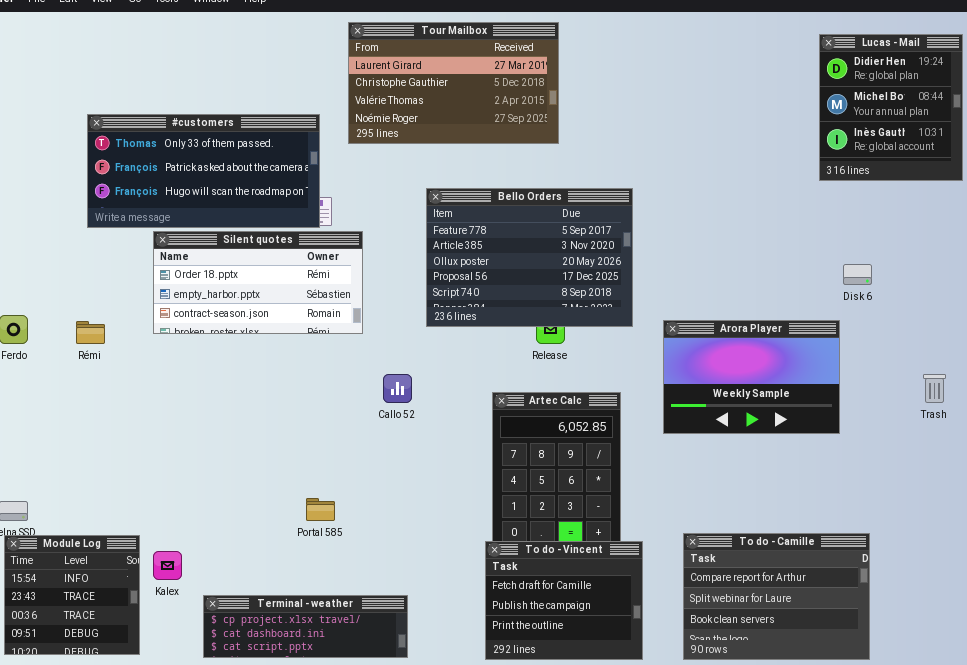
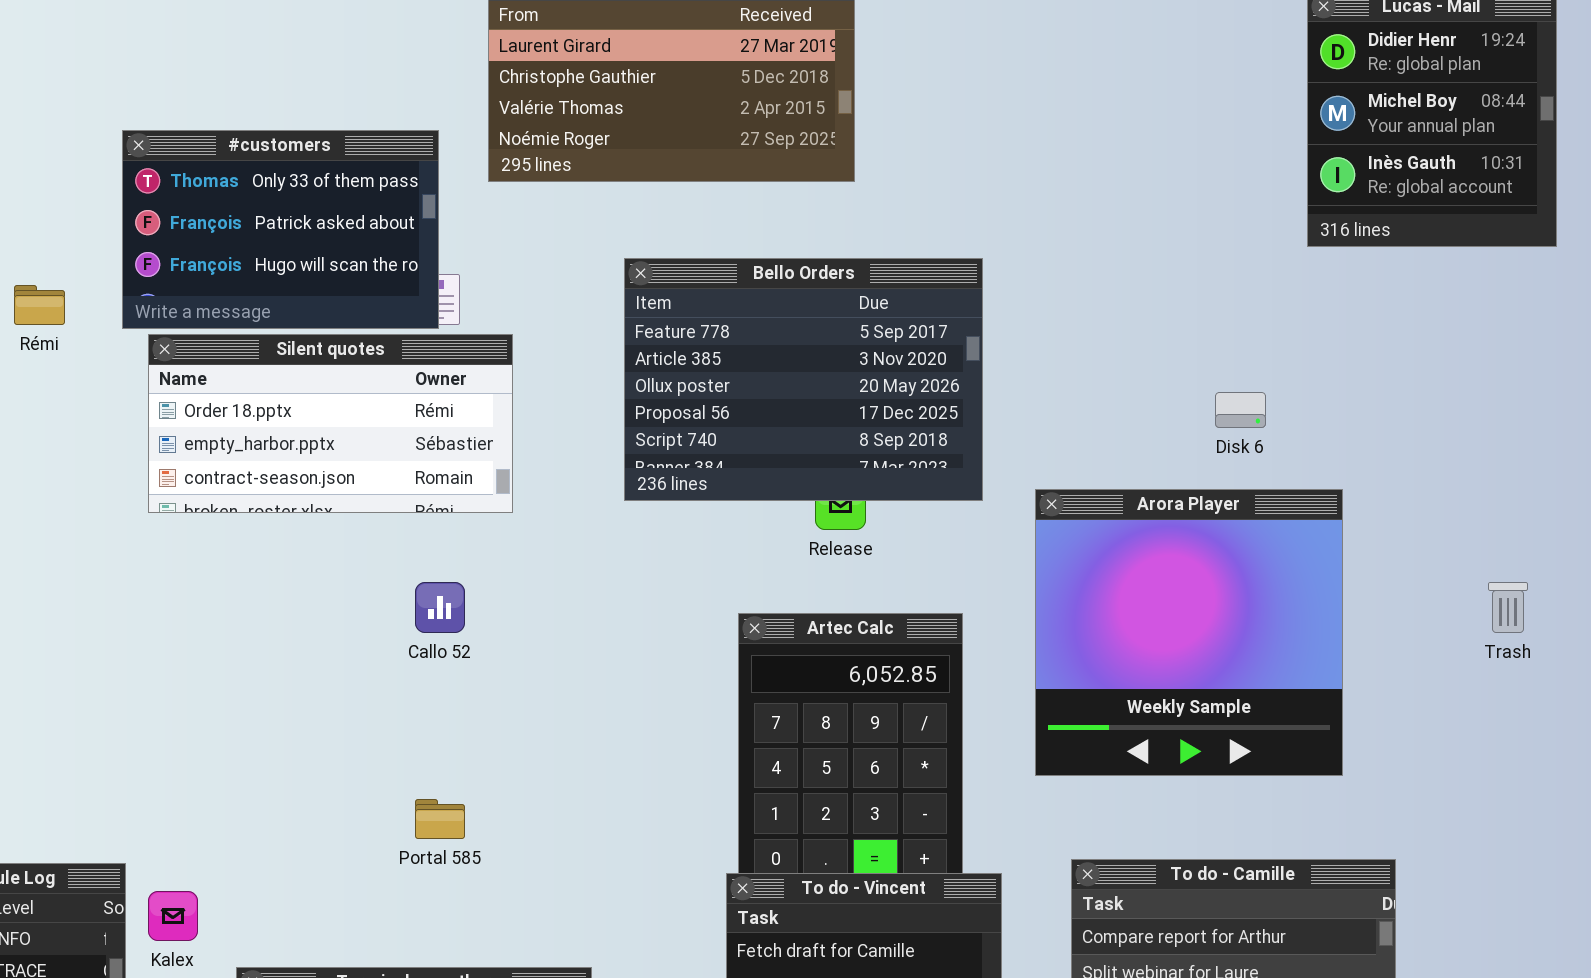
#customers: [87,114,320,228] -> [122,130,439,329], resized
Disk 6: [843,264,872,285] -> [1215,392,1266,428], moved
Arora Player: [663,320,840,434] -> [1035,489,1343,776], resized
Rémi: [76,321,105,344] -> [14,285,65,325], moved
Callo 52: [383,374,412,403] -> [415,582,465,633], moved

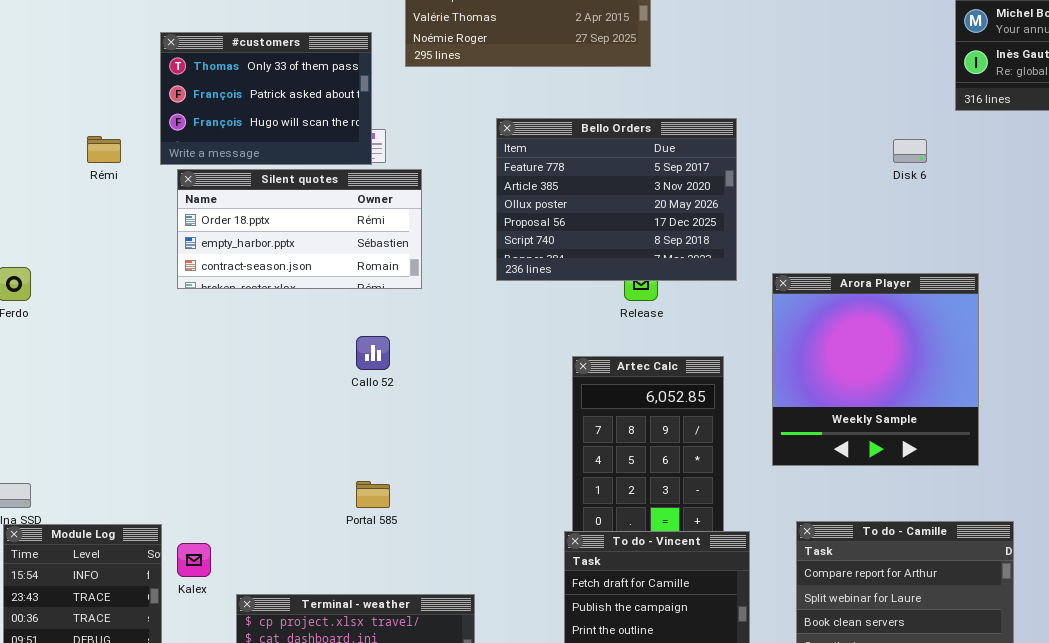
Disk 6: [1215,392,1266,428] -> [893,139,927,163], moved

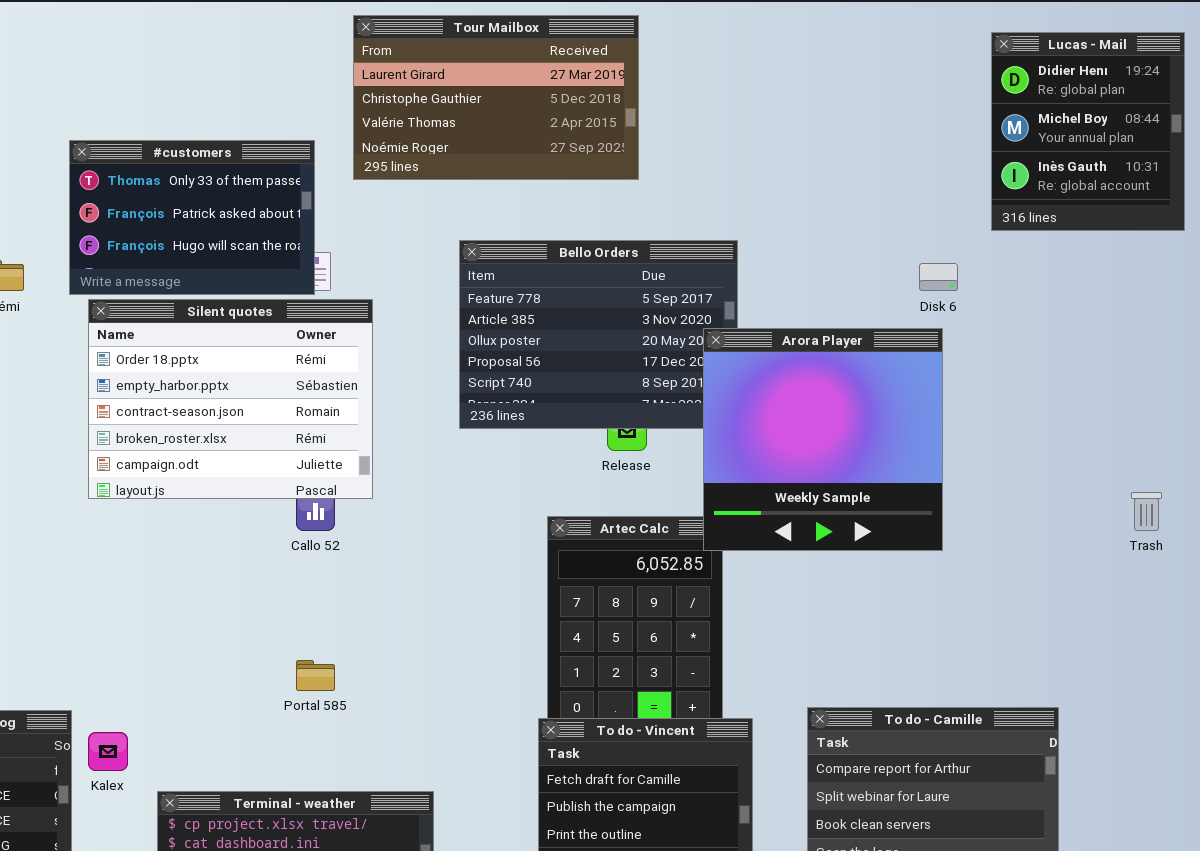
Silent quotes: [177,169,422,289] -> [88,299,373,499], resized
Arora Player: [772,273,979,466] -> [703,328,943,551], moved

